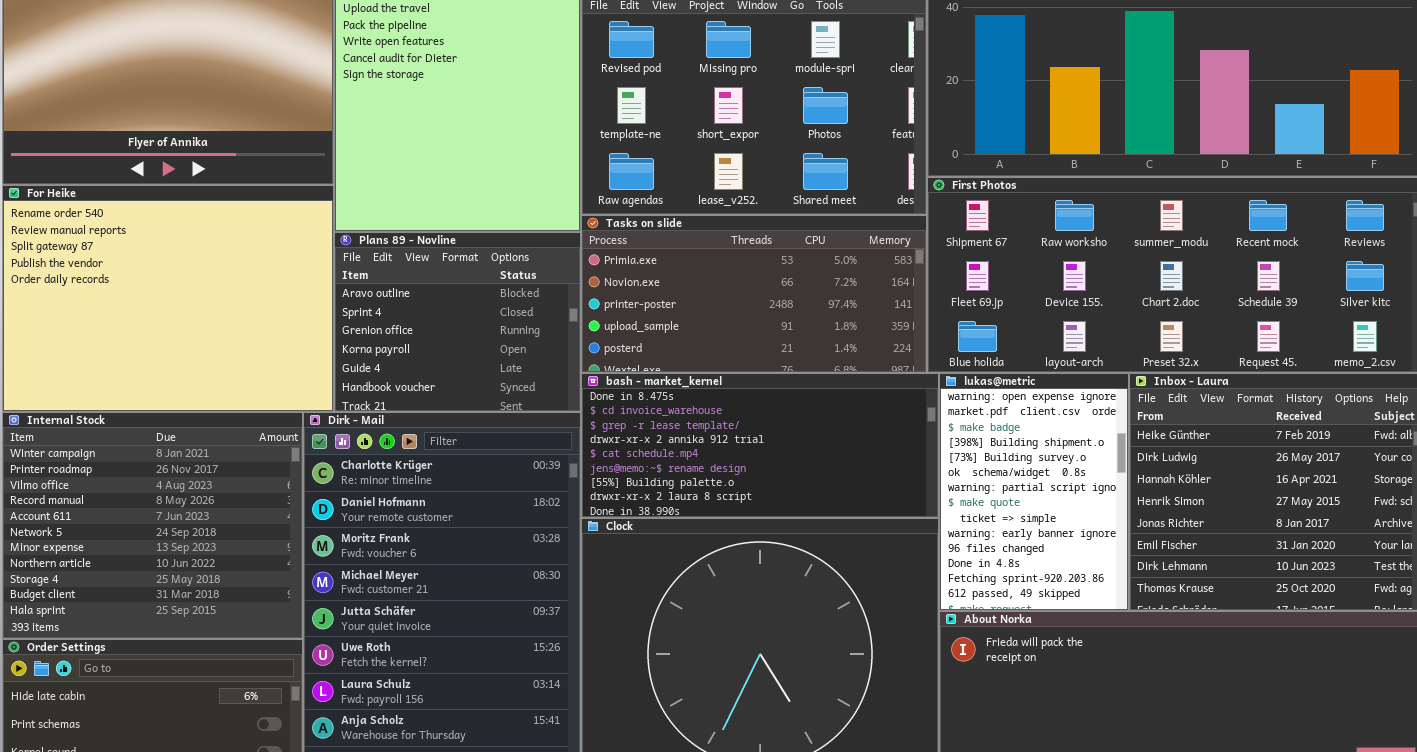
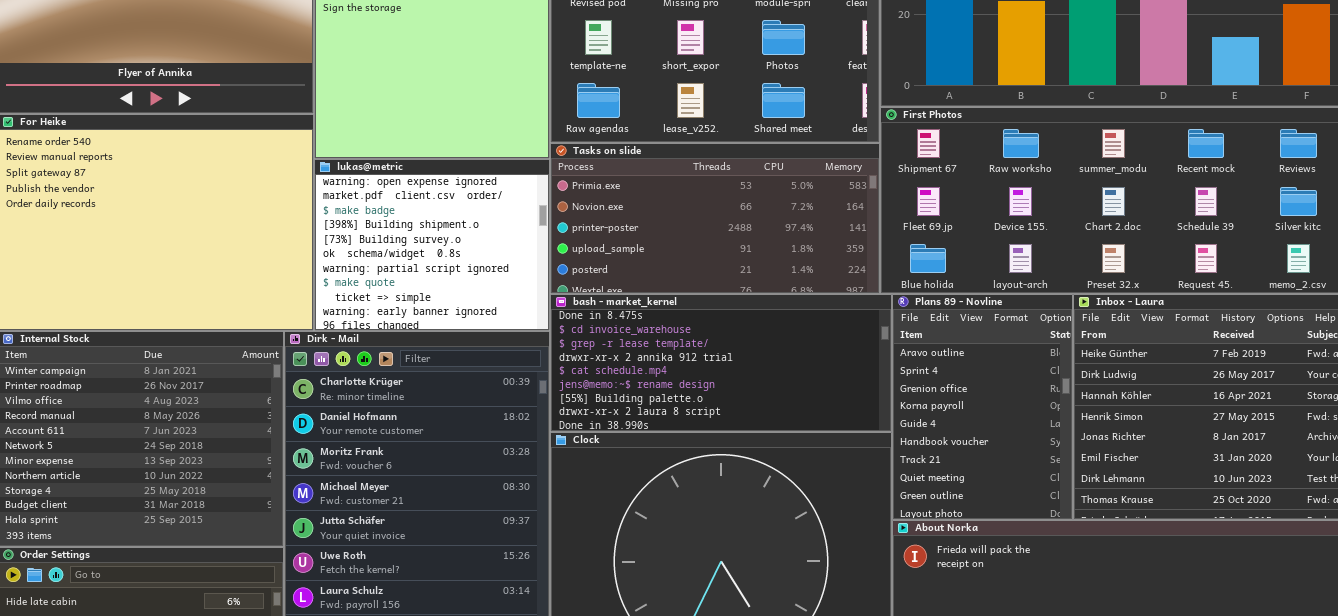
Plans 89 - Novline: [334,232,581,412] -> [892,294,1073,520], moved, resized
lukas@metric: [939,373,1129,611] -> [314,159,550,331], moved, resized

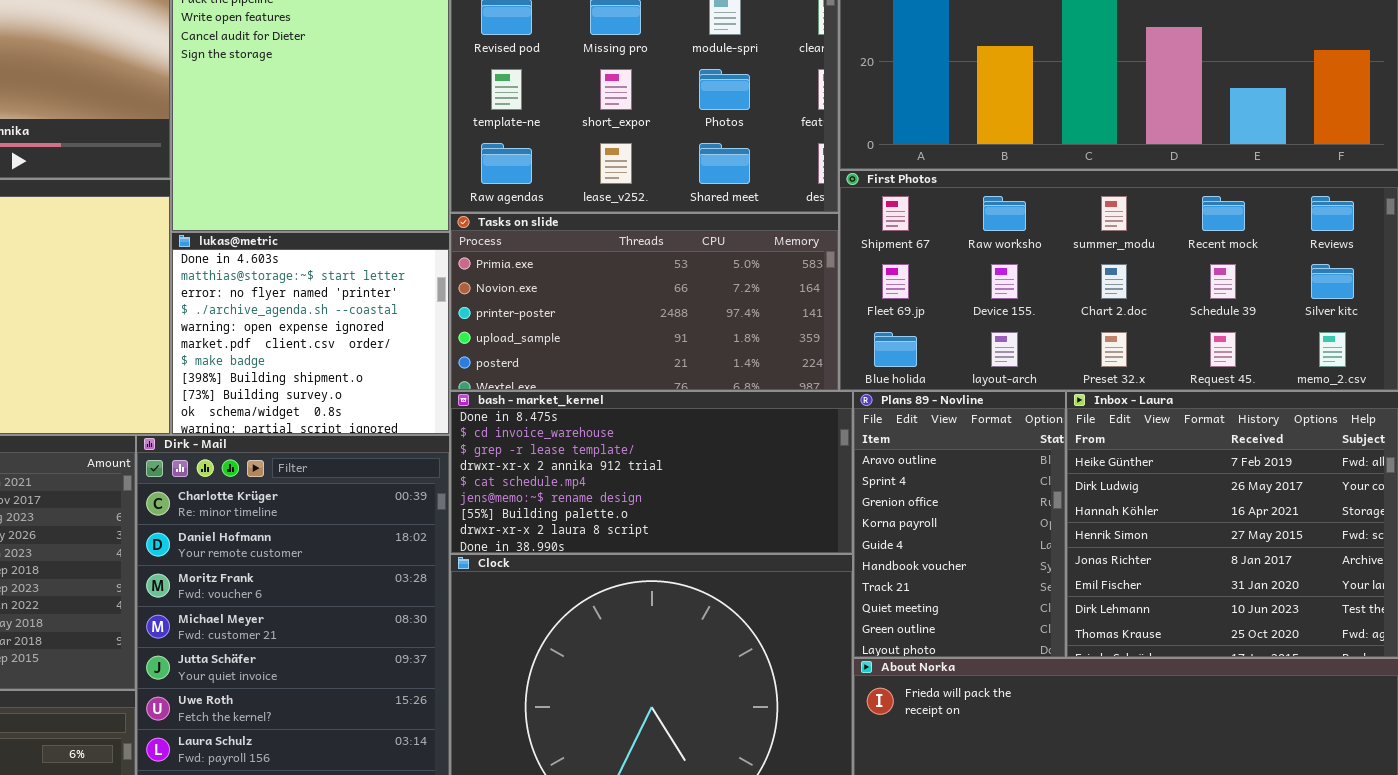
lukas@metric: [314,159,550,331] -> [171,232,450,435], scrolled up 4 rows

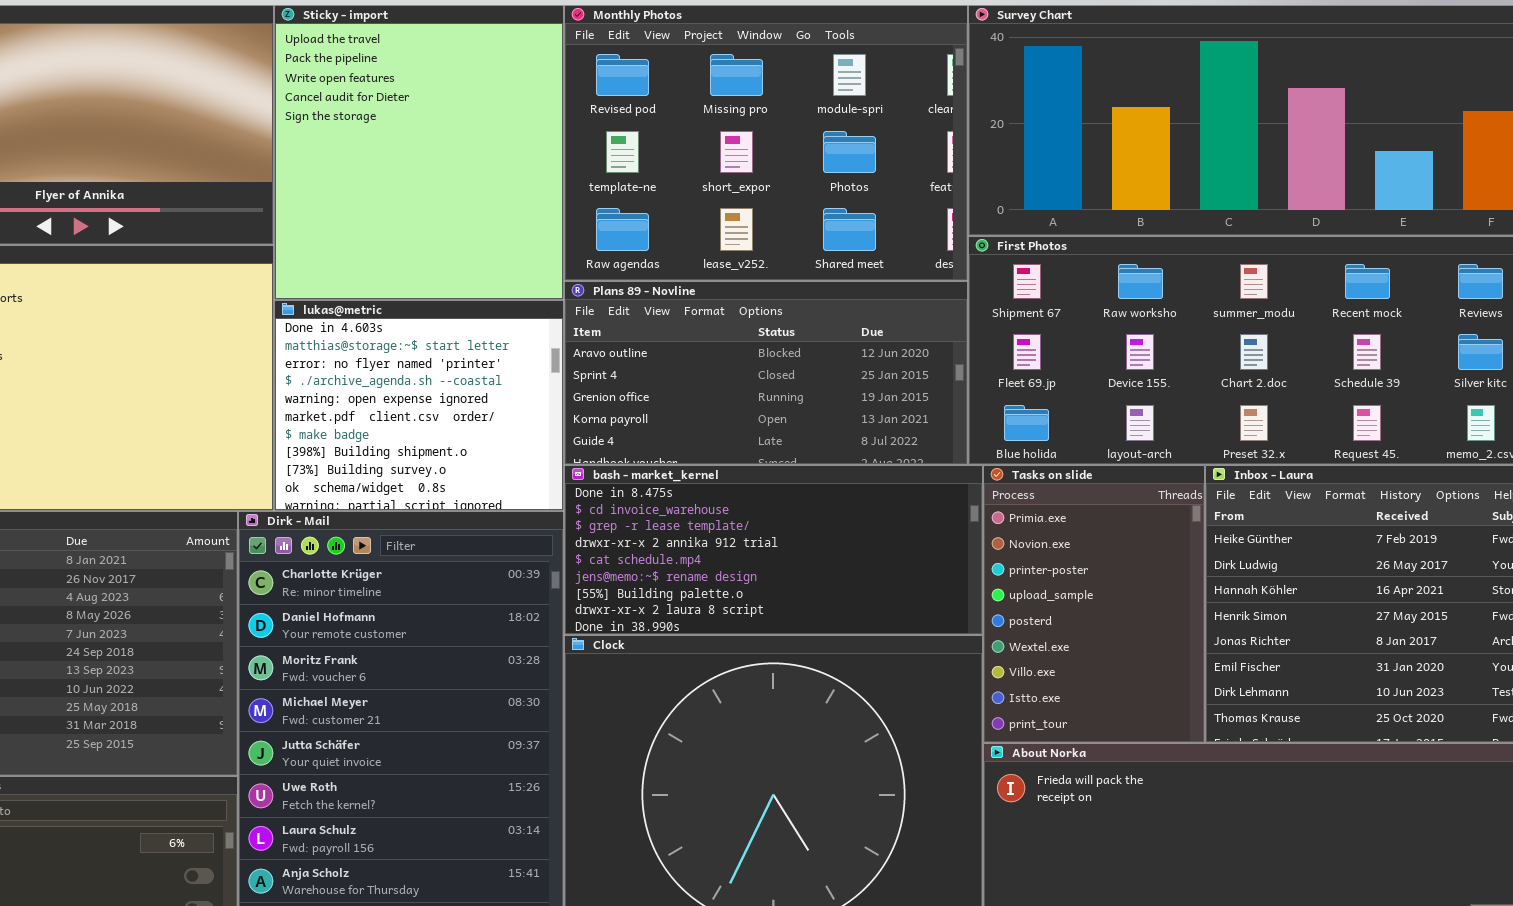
Tasks on slide: [450,213,839,391] -> [983,465,1205,743], moved, resized
Plans 89 - Novline: [853,391,1066,658] -> [564,281,968,465], moved, resized

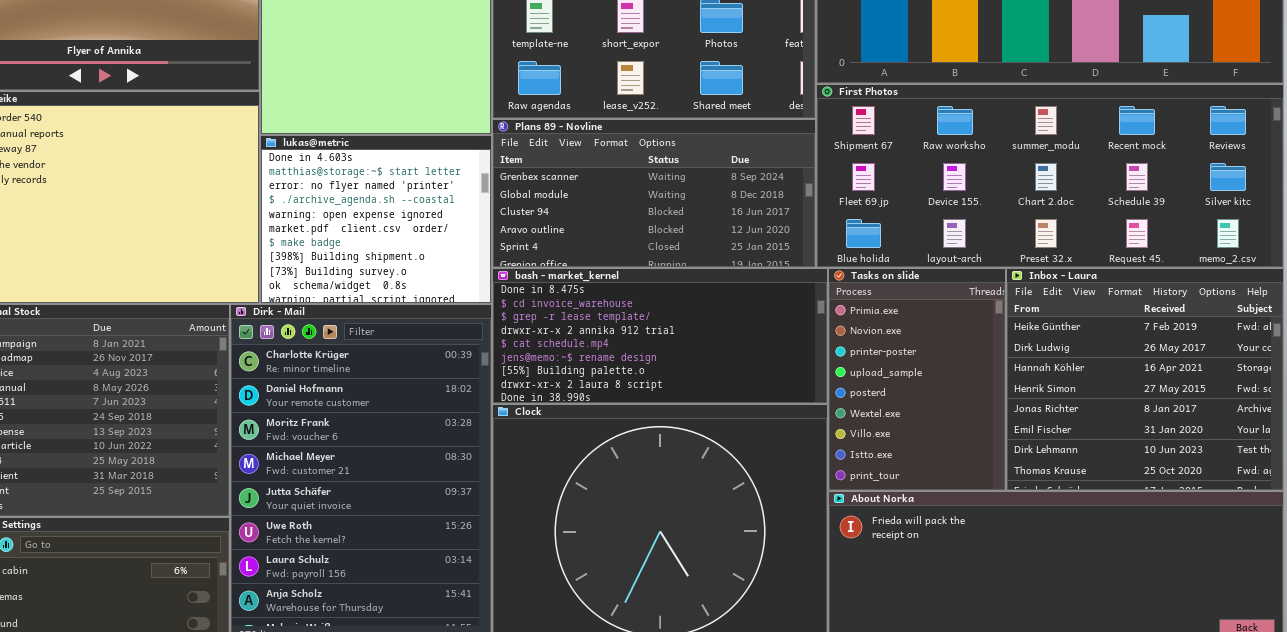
Plans 89 - Novline: [564,281,968,465] -> [492,119,816,268], scrolled up 3 rows

